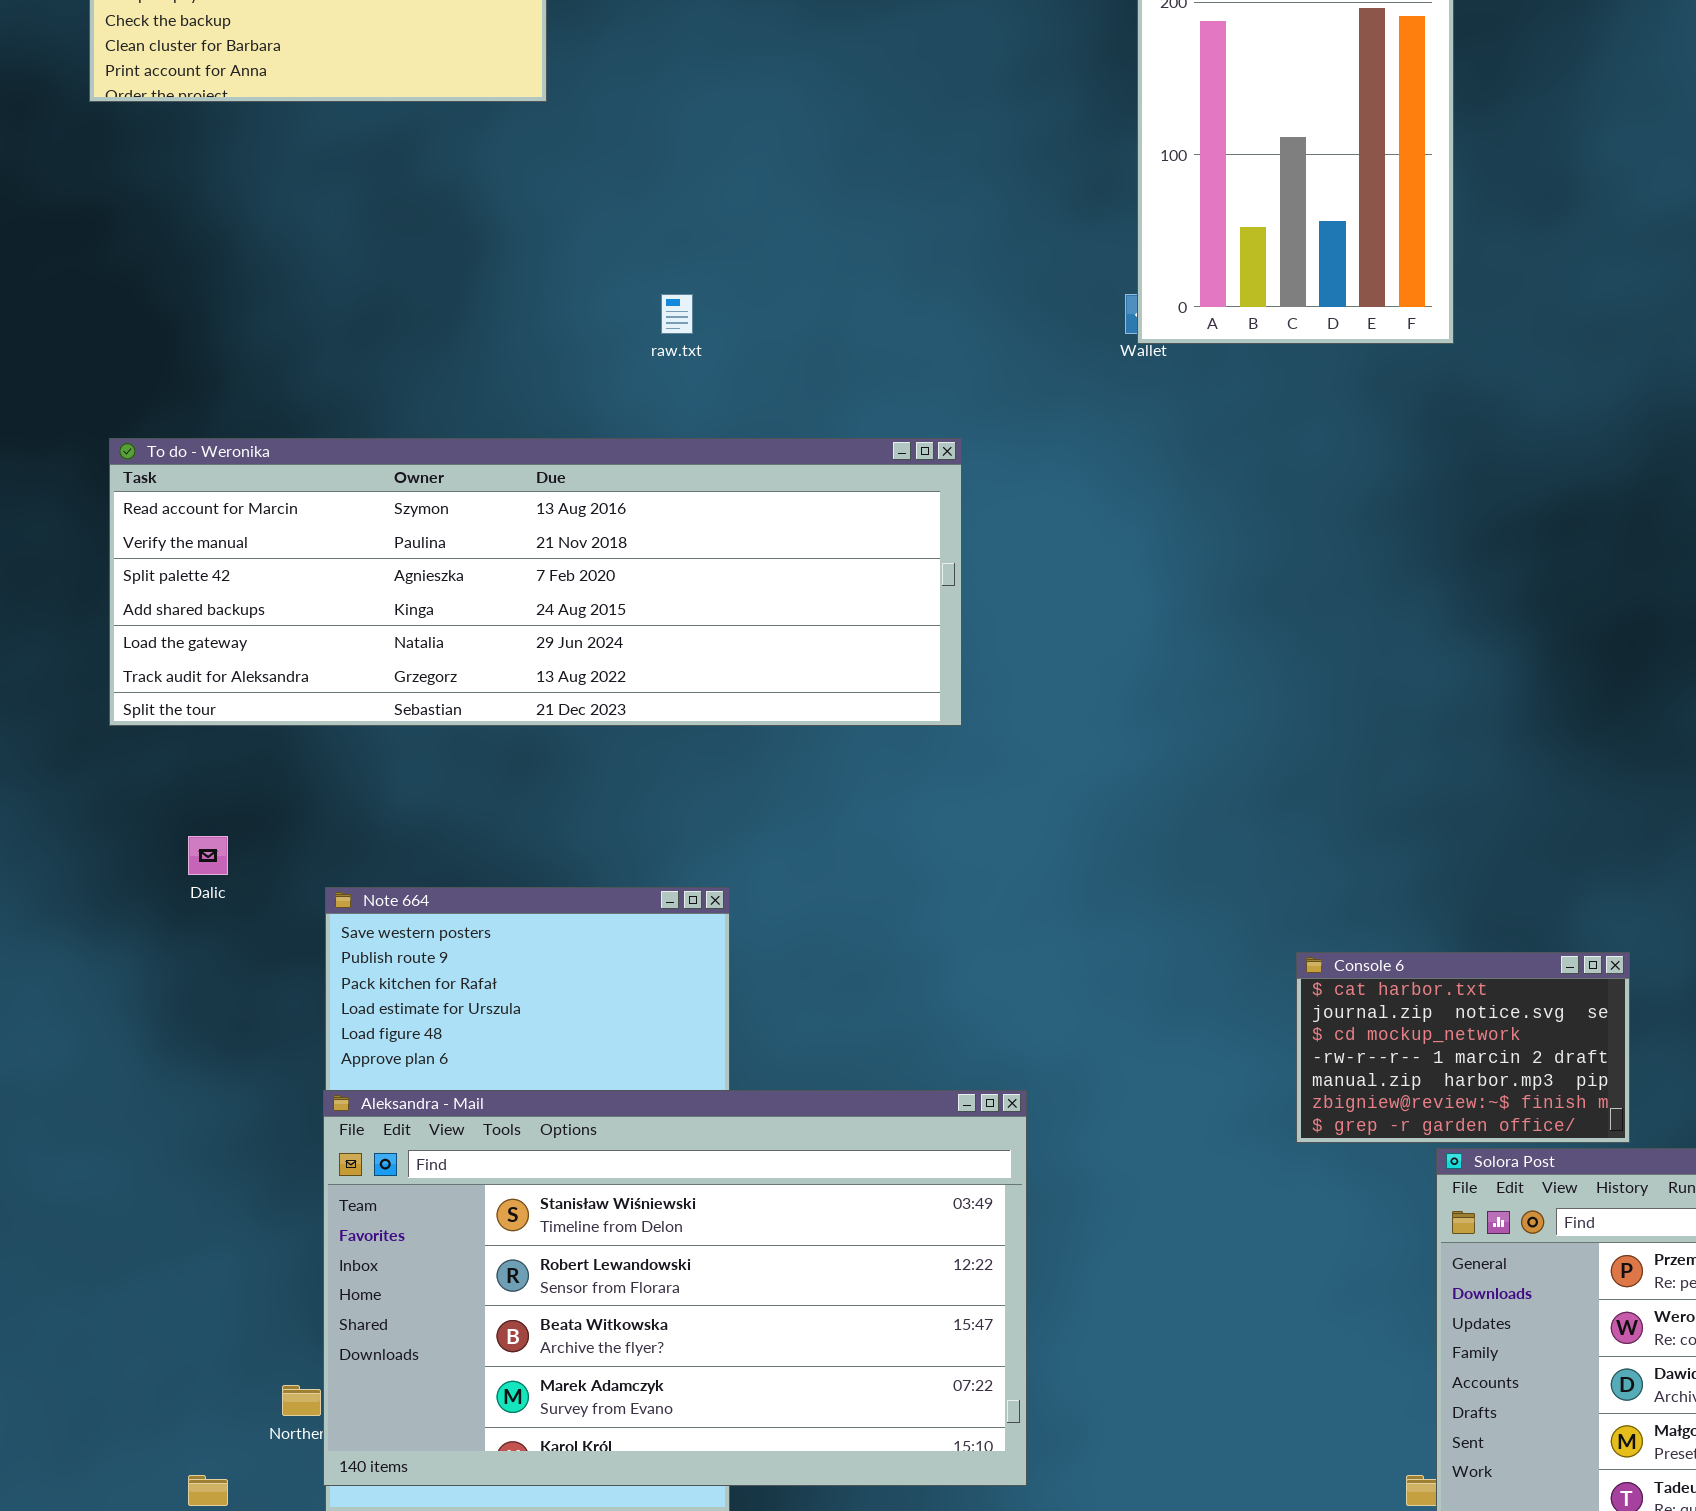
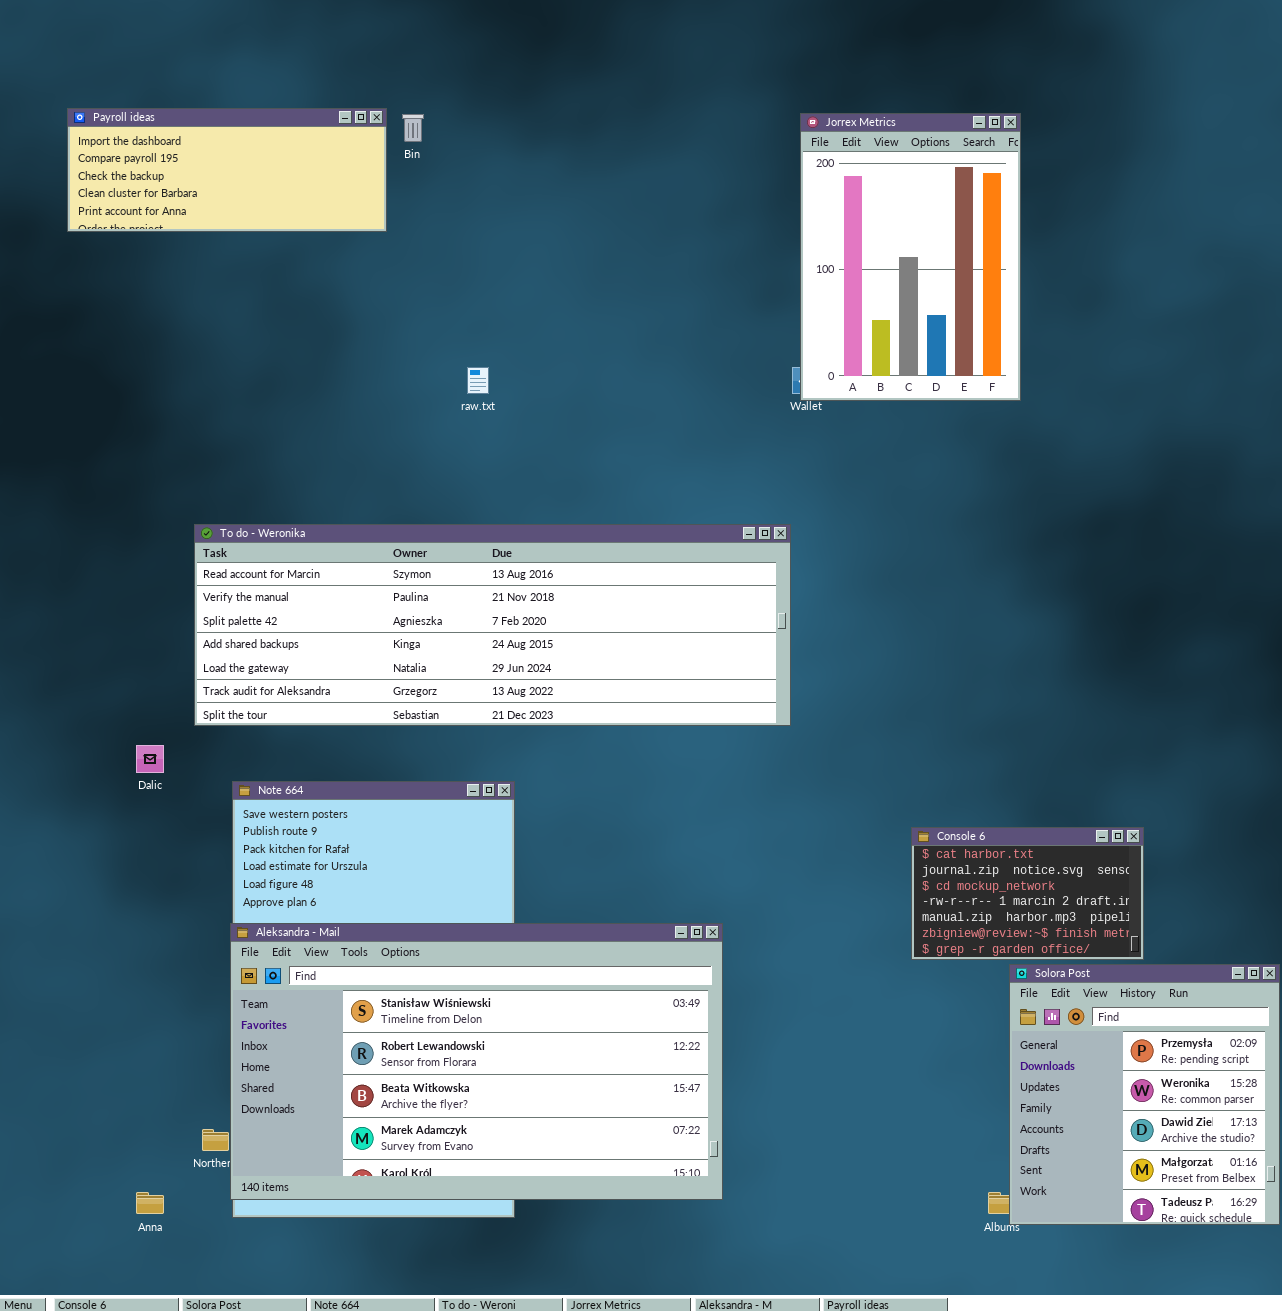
To do - Weronika: [109,438,962,726] -> [194,524,791,726], moved

